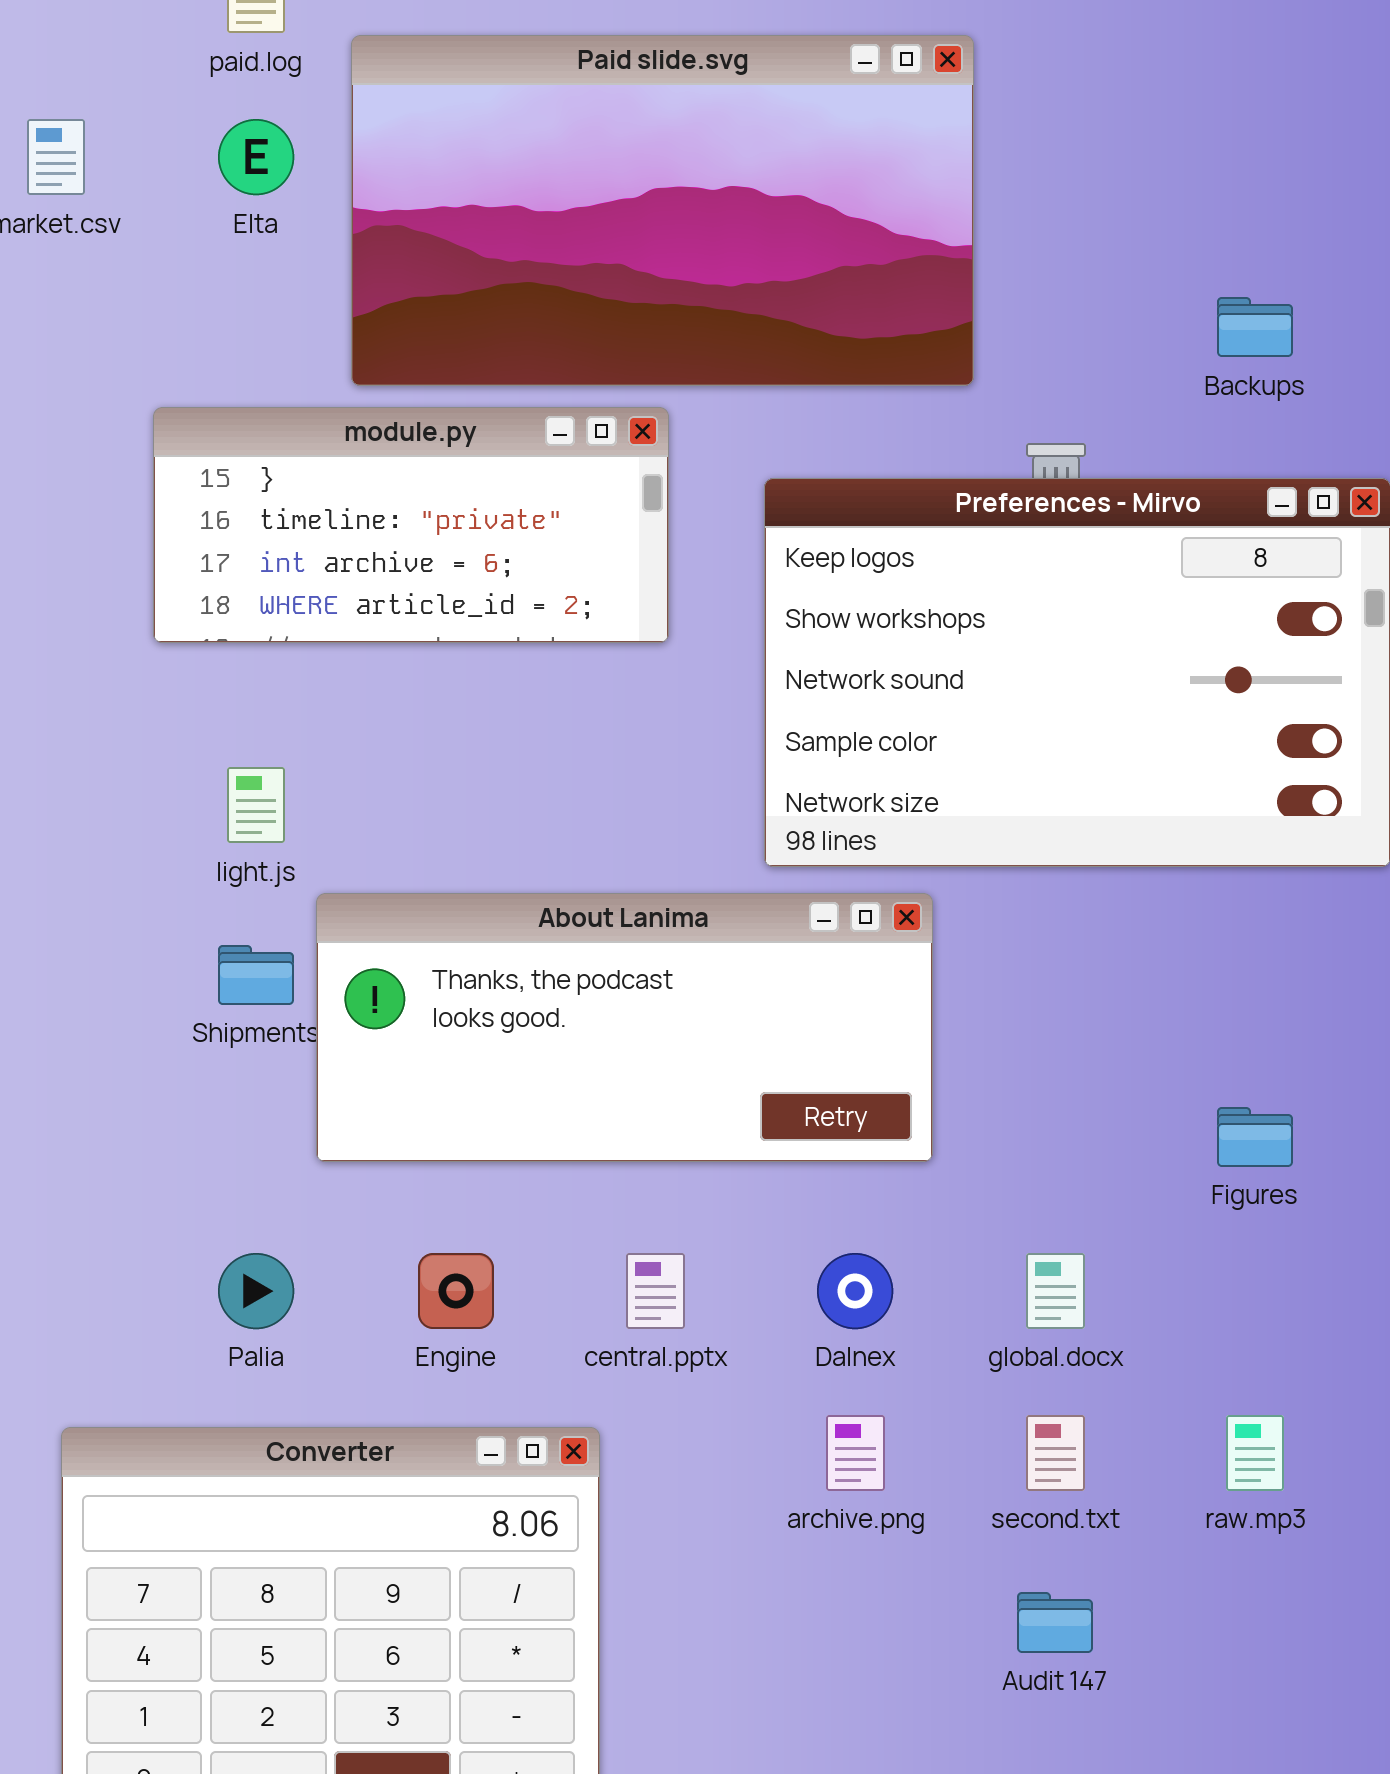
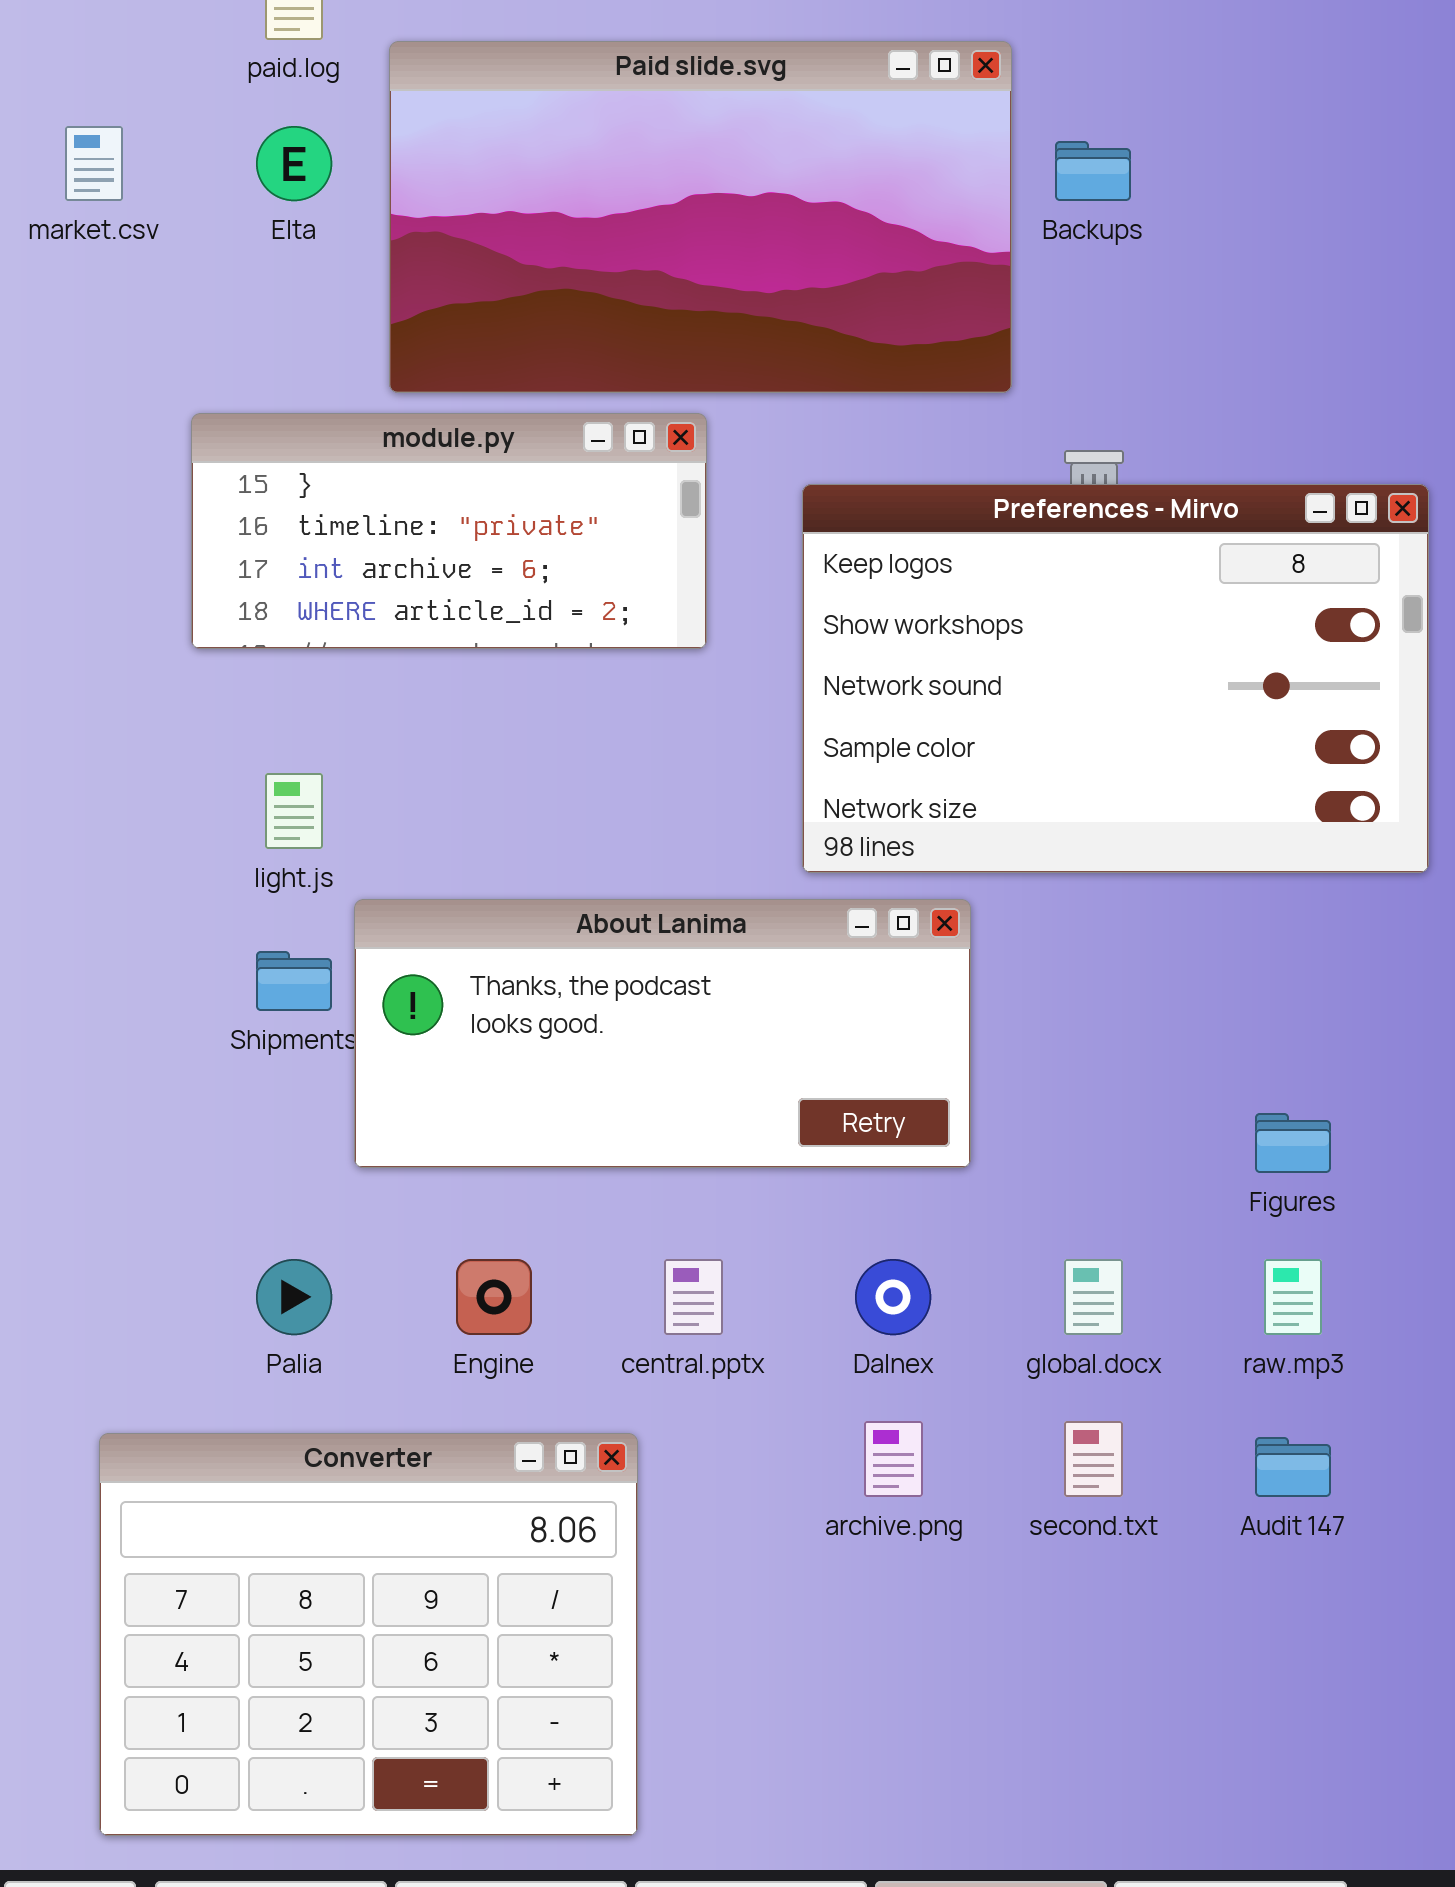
Backups: [1217,297,1293,357] -> [1055,141,1131,201], moved
raw.mp3: [1226,1415,1284,1491] -> [1264,1259,1322,1335], moved
Audit 147: [1017,1592,1093,1653] -> [1255,1437,1331,1497], moved

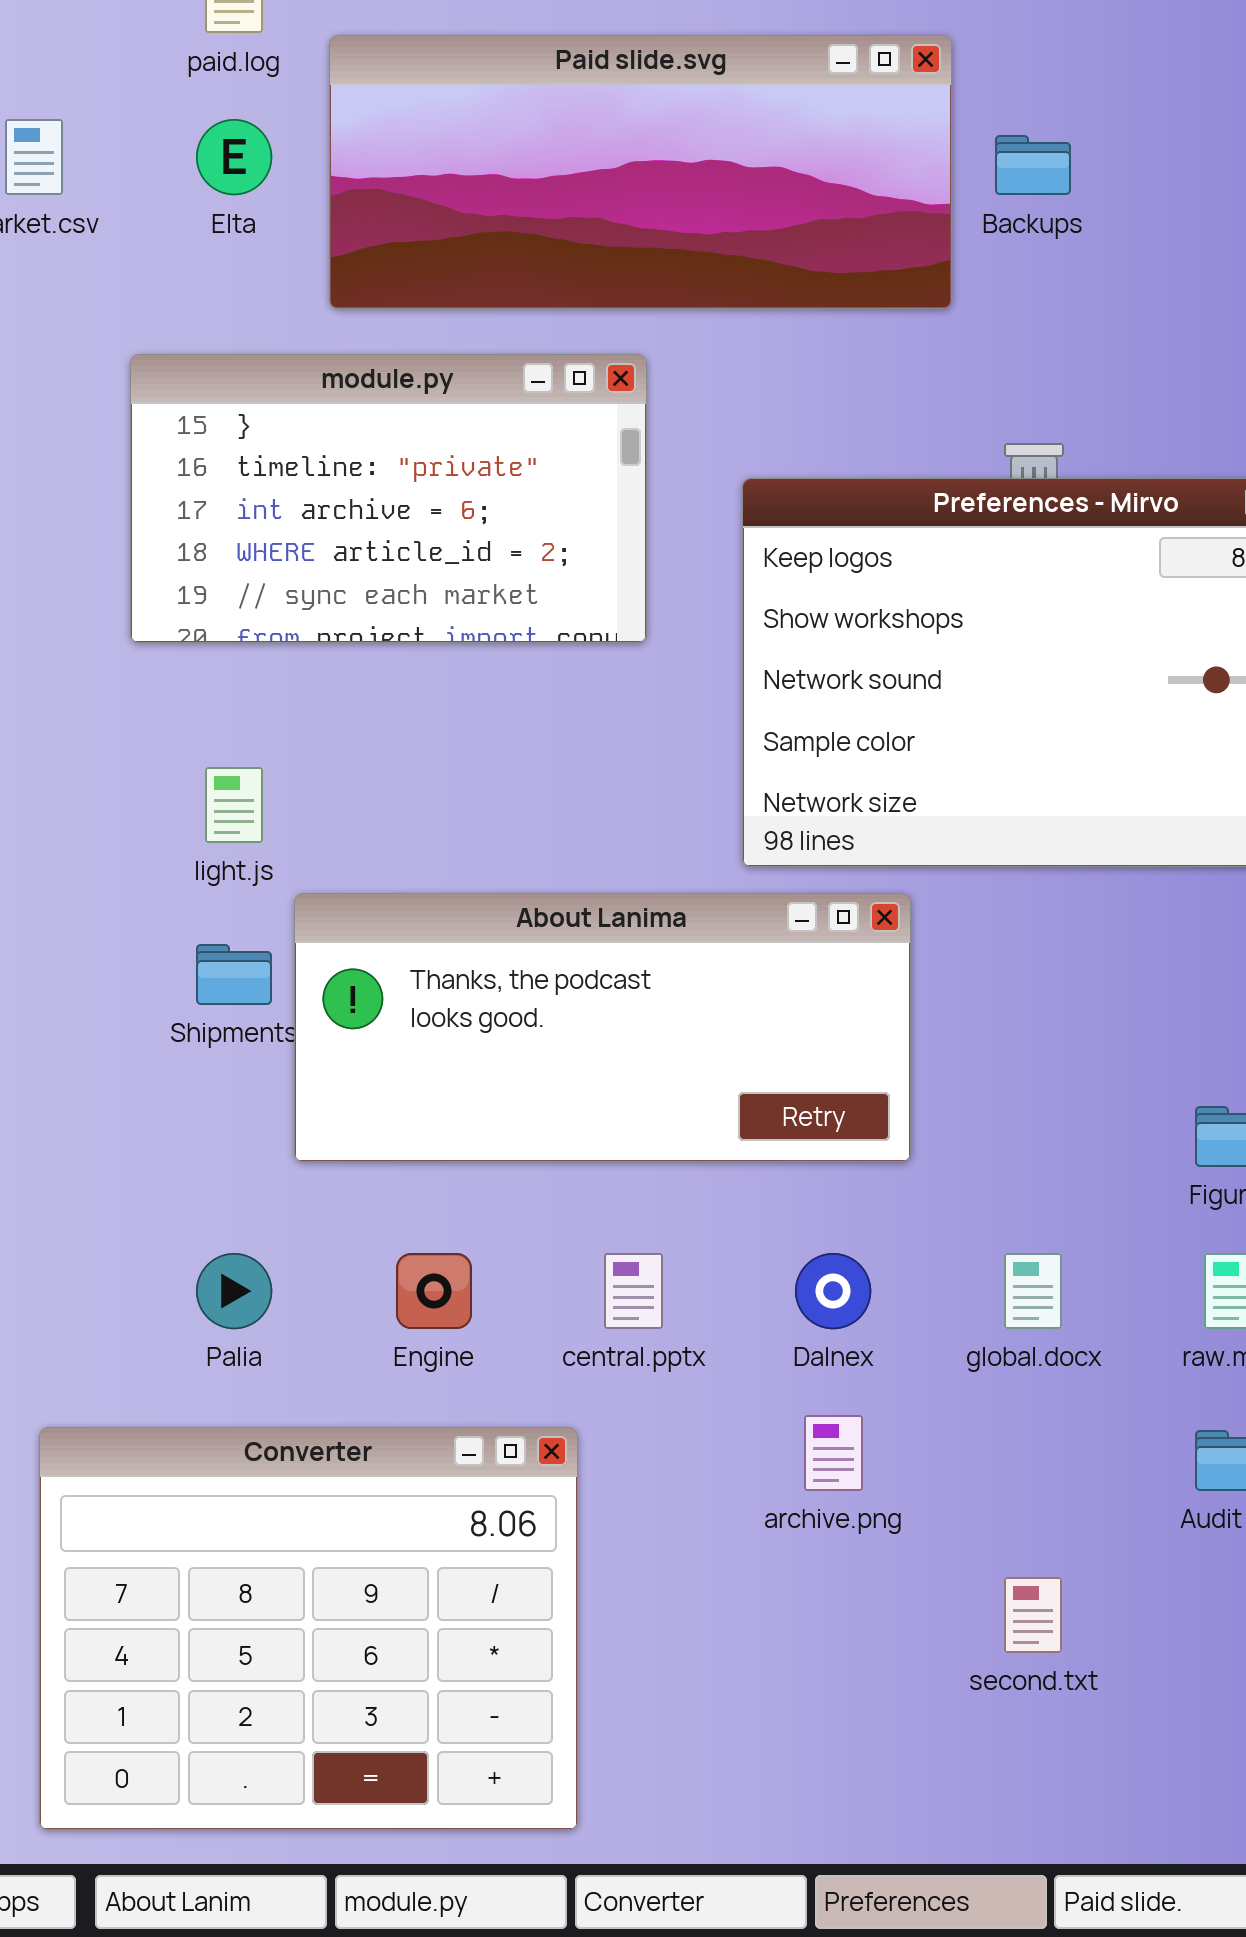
Paid slide.svg: [389,41,1012,393] -> [329,35,952,309], resized
module.py: [191,413,707,649] -> [130,354,647,643], resized
second.txt: [1064,1421,1123,1497] -> [1004,1577,1062,1653], moved

